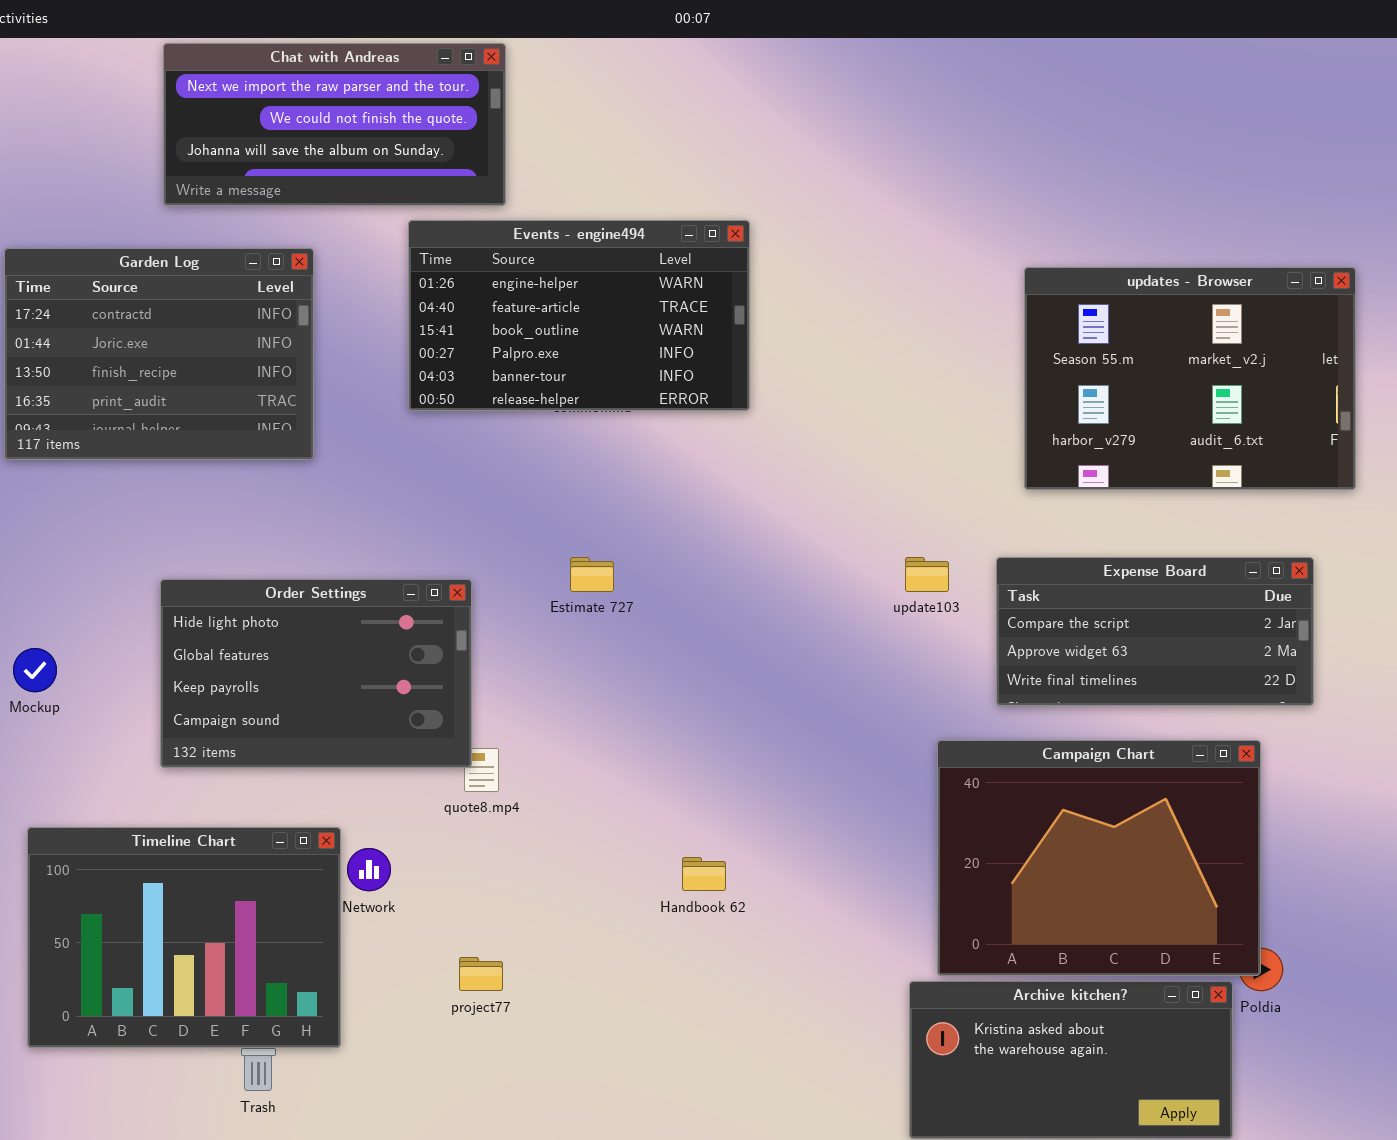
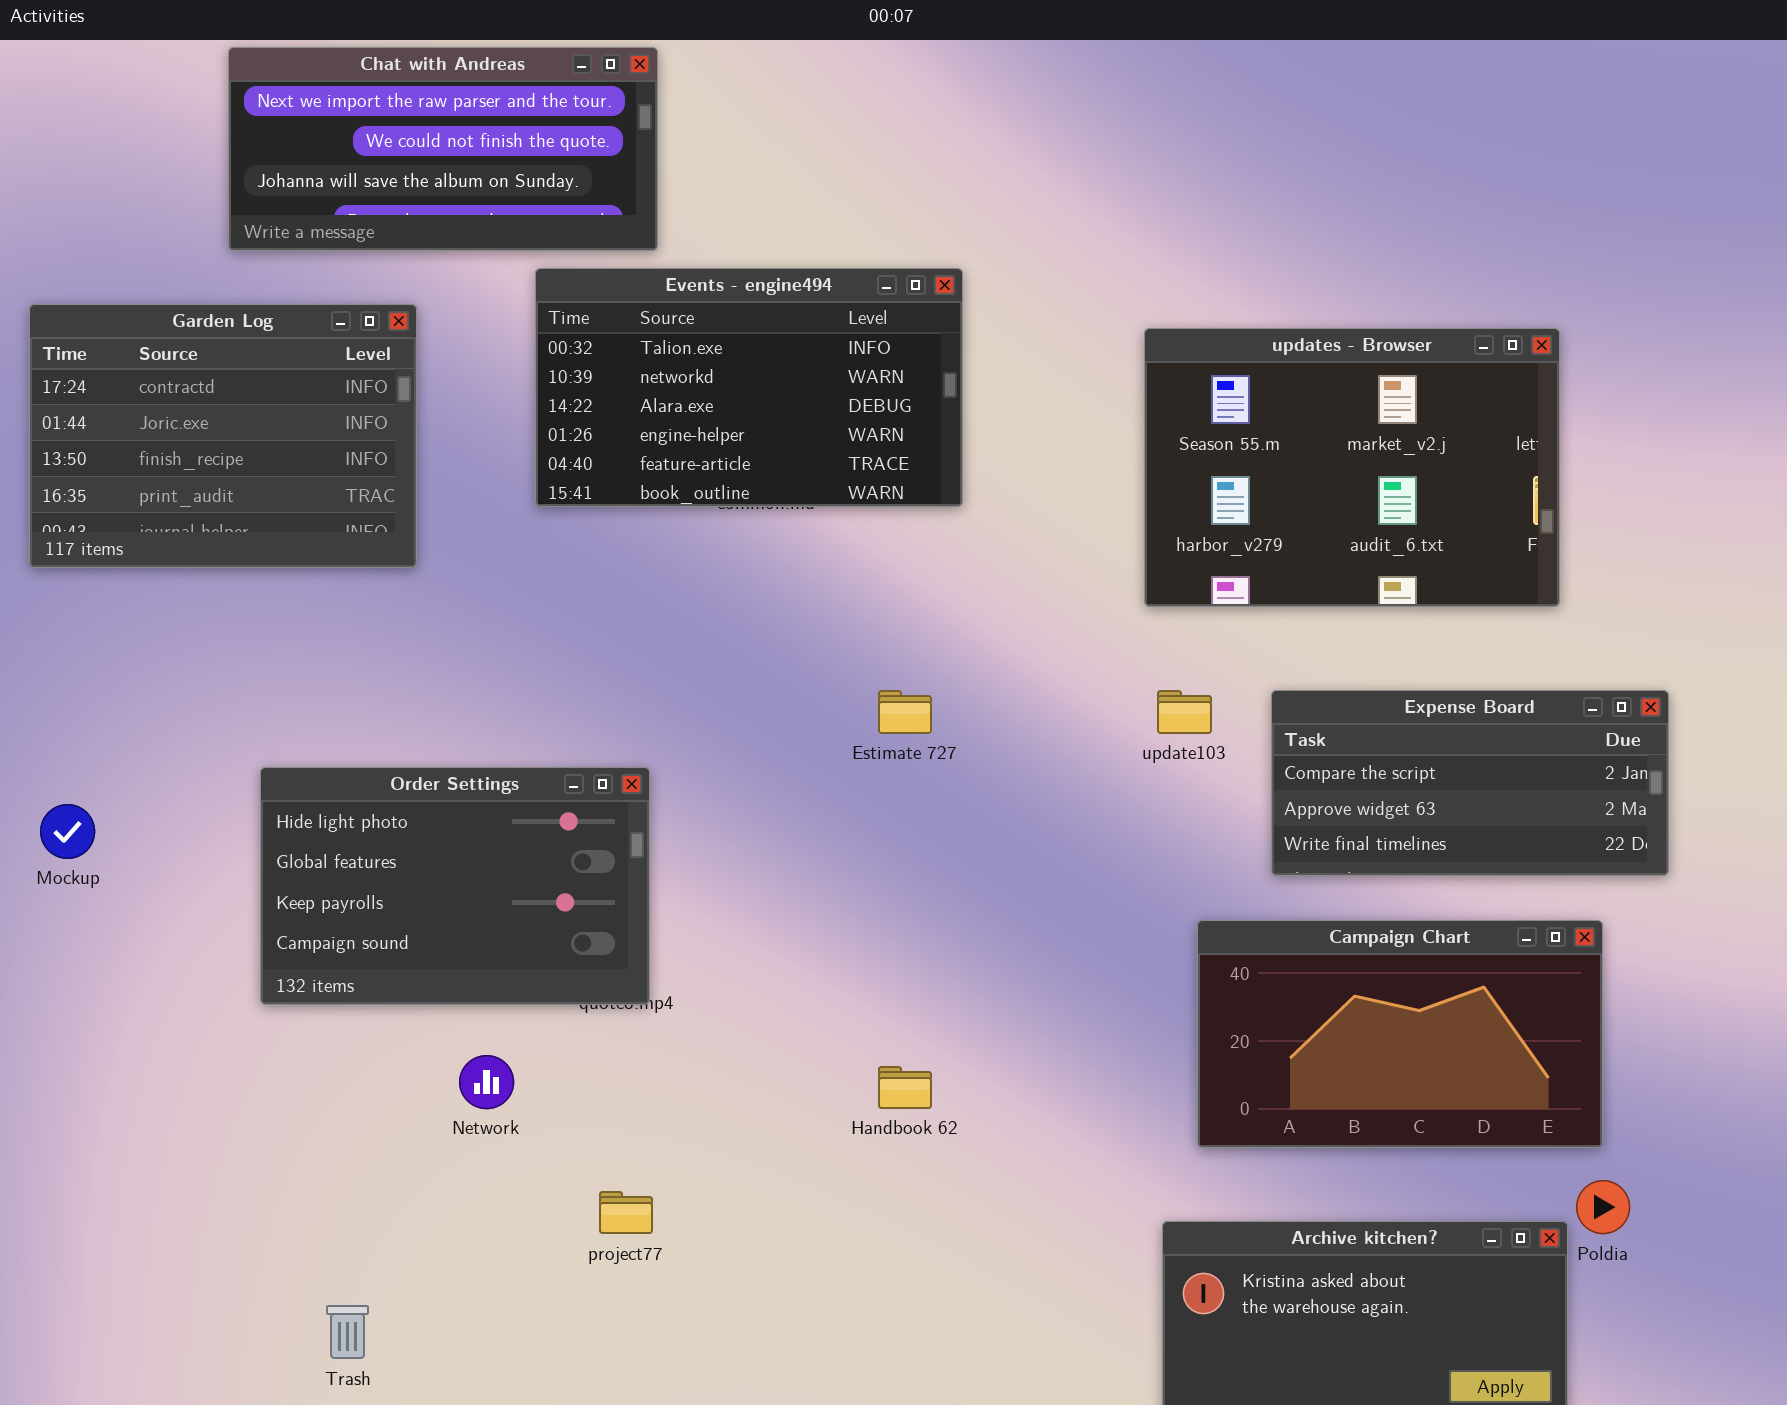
Events - engine494: [408,220,750,411] -> [535,268,963,507], scrolled up 3 rows
updates - Browser: [1024,267,1356,490] -> [1144,328,1560,607], moved
Estimate 727: [570,557,614,592] -> [878,690,932,734], moved
Order Settings: [160,579,472,768] -> [260,767,650,1005], moved
Campaign Chart: [937,740,1261,976] -> [1197,920,1603,1148], resized
Timeline Chart: [27,827,341,1048] -> none, closed

